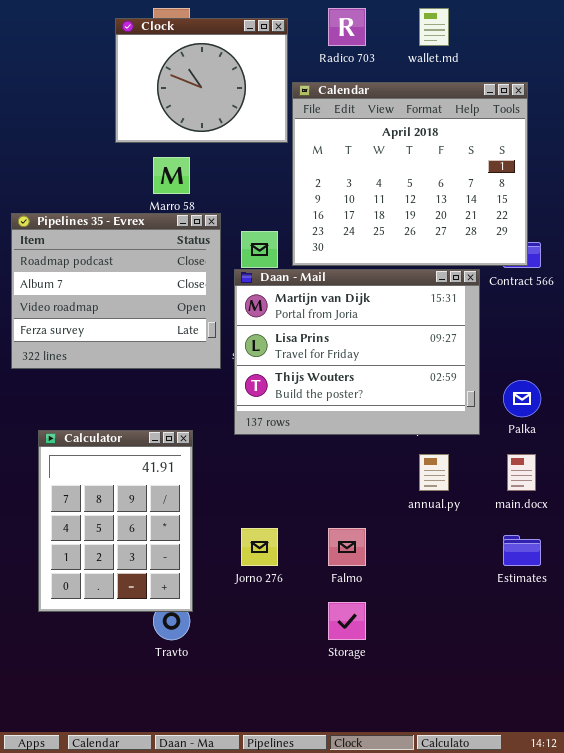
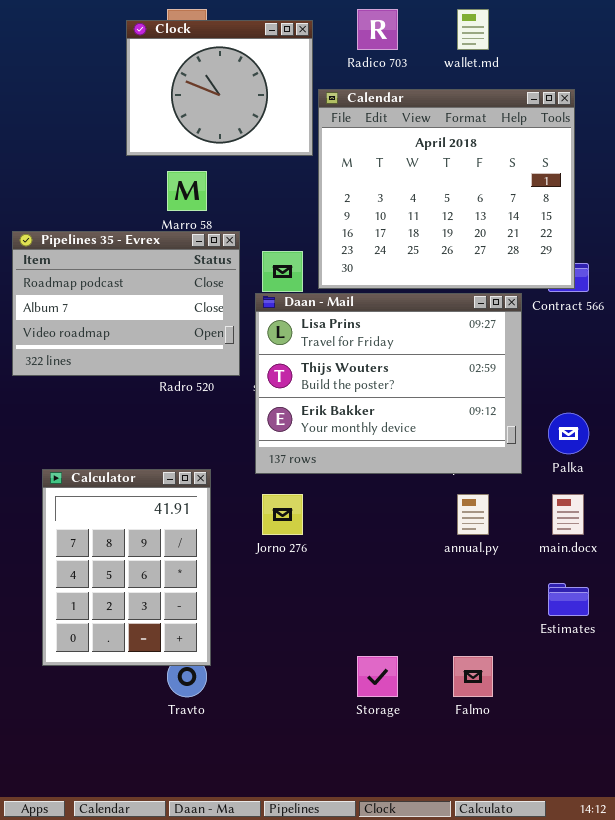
Pipelines 35 - Evrex: [11,213,221,369] -> [12,231,240,376], resized
Daan - Mail: [234,269,480,435] -> [255,293,522,474], scrolled down 1 row
Jorno 276: [241,528,278,566] -> [262,494,303,535], moved
Falmo: [328,528,366,566] -> [453,656,493,697], moved

